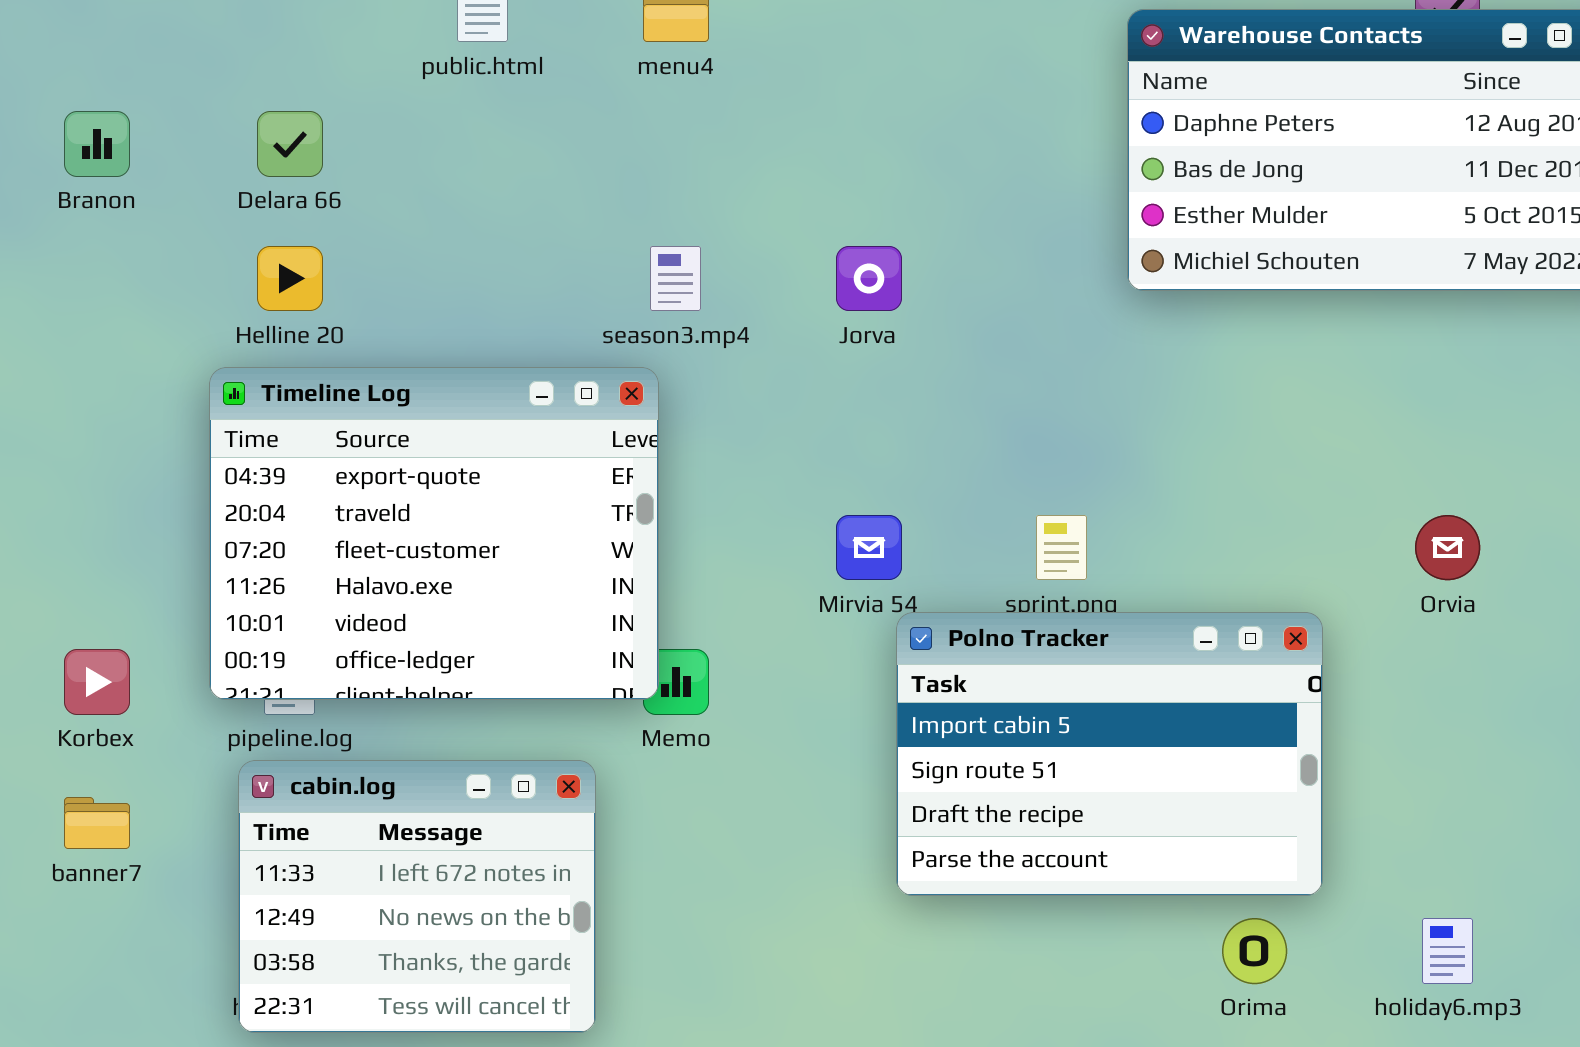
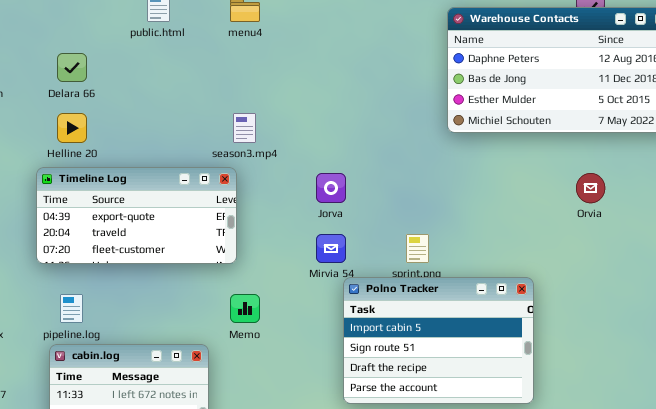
Jorva: [836,246,902,311] -> [316,173,346,203], moved
Timeline Log: [209,367,659,700] -> [36,167,237,264], resized
Orvia: [1415,515,1480,580] -> [576,173,605,203], moved

